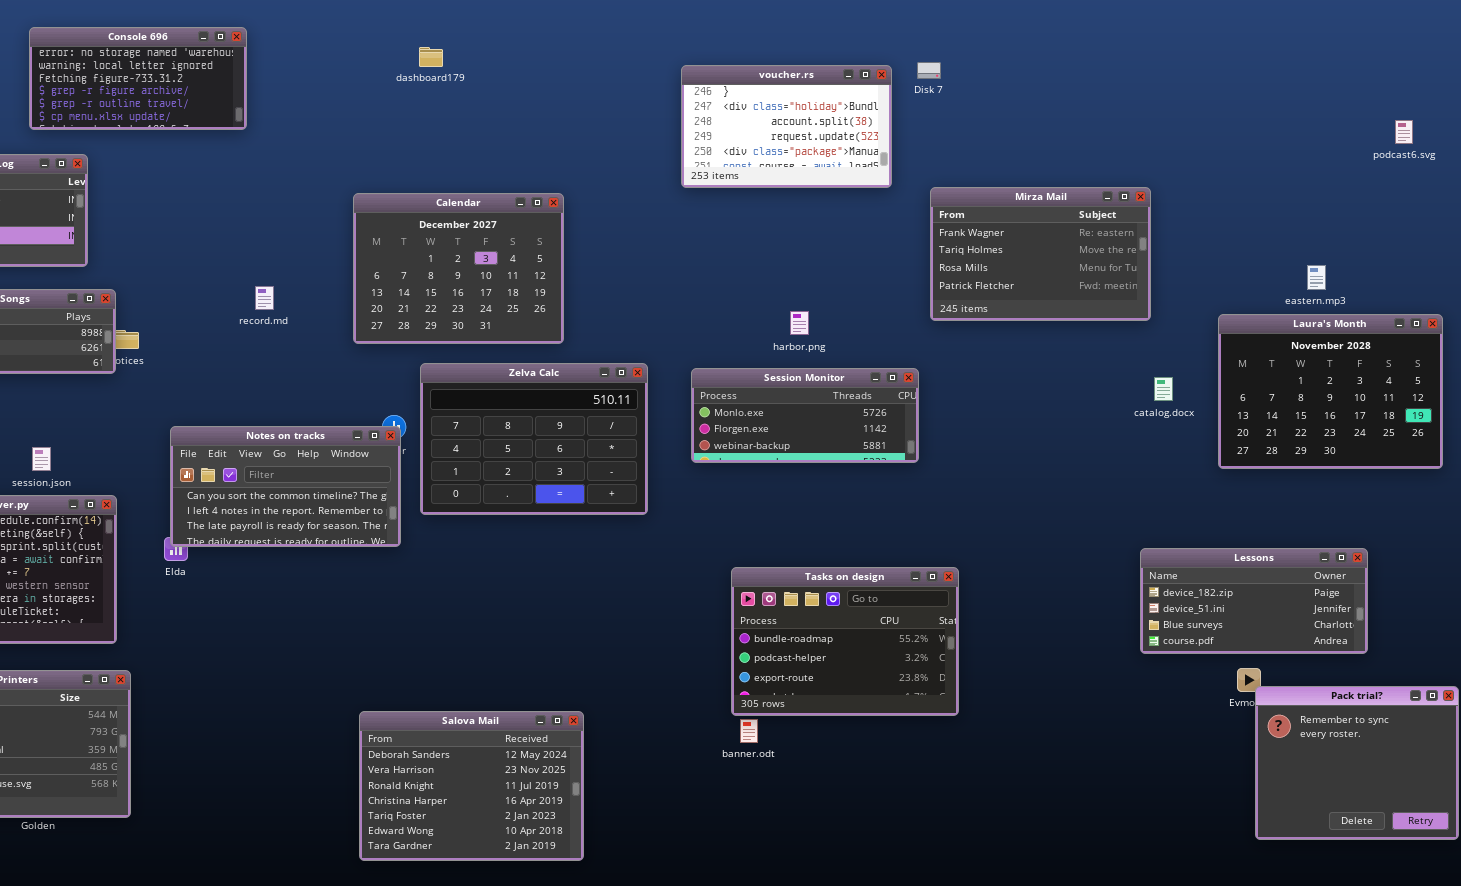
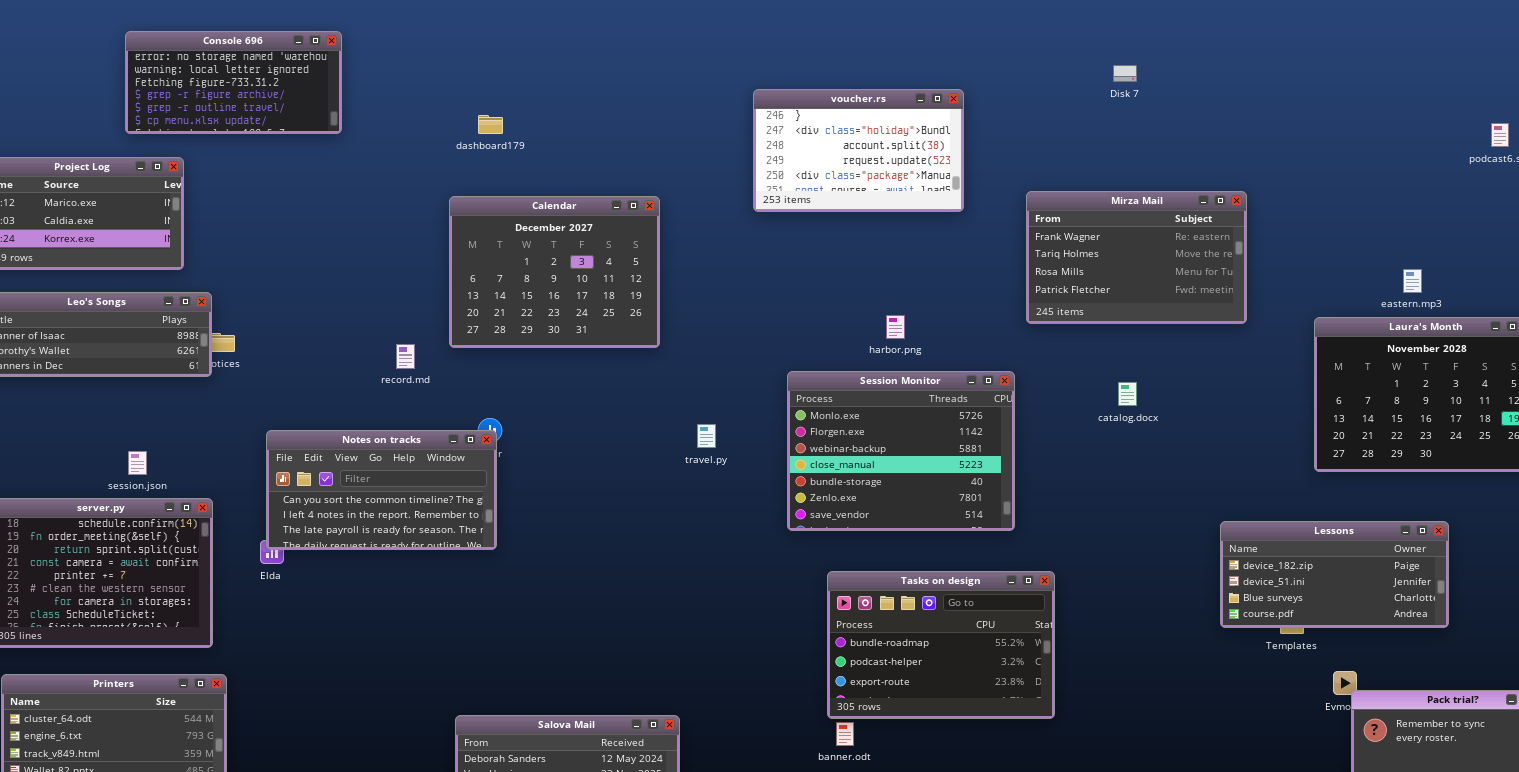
dashboard179: [419,47,443,67] -> [478,115,503,134], moved
Disk 7: [917,62,941,79] -> [1113,65,1137,82], moved
voucher.rs: [681,65,892,188] -> [753,89,964,212], moved
record.md: [255,286,274,310] -> [396,344,415,369], moved
Zelva Calc: [420,363,648,515] -> none, closed
Session Monitor: [691,368,919,463] -> [787,371,1015,531], resized
catalog.docx: [1154,377,1173,401] -> [1118,382,1137,406], moved
Lessons: [1140,548,1368,654] -> [1220,521,1449,628], moved

